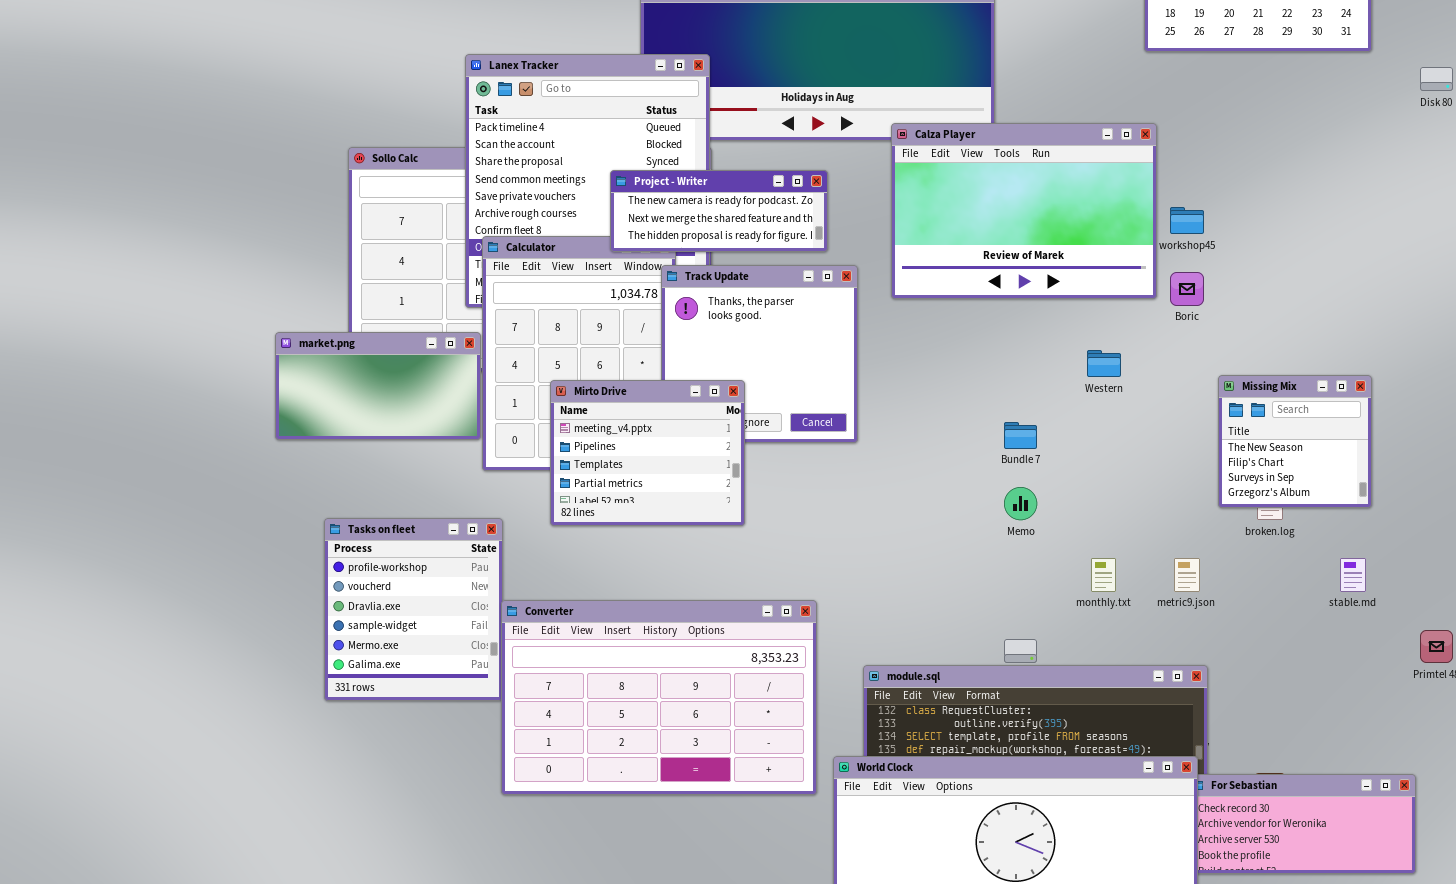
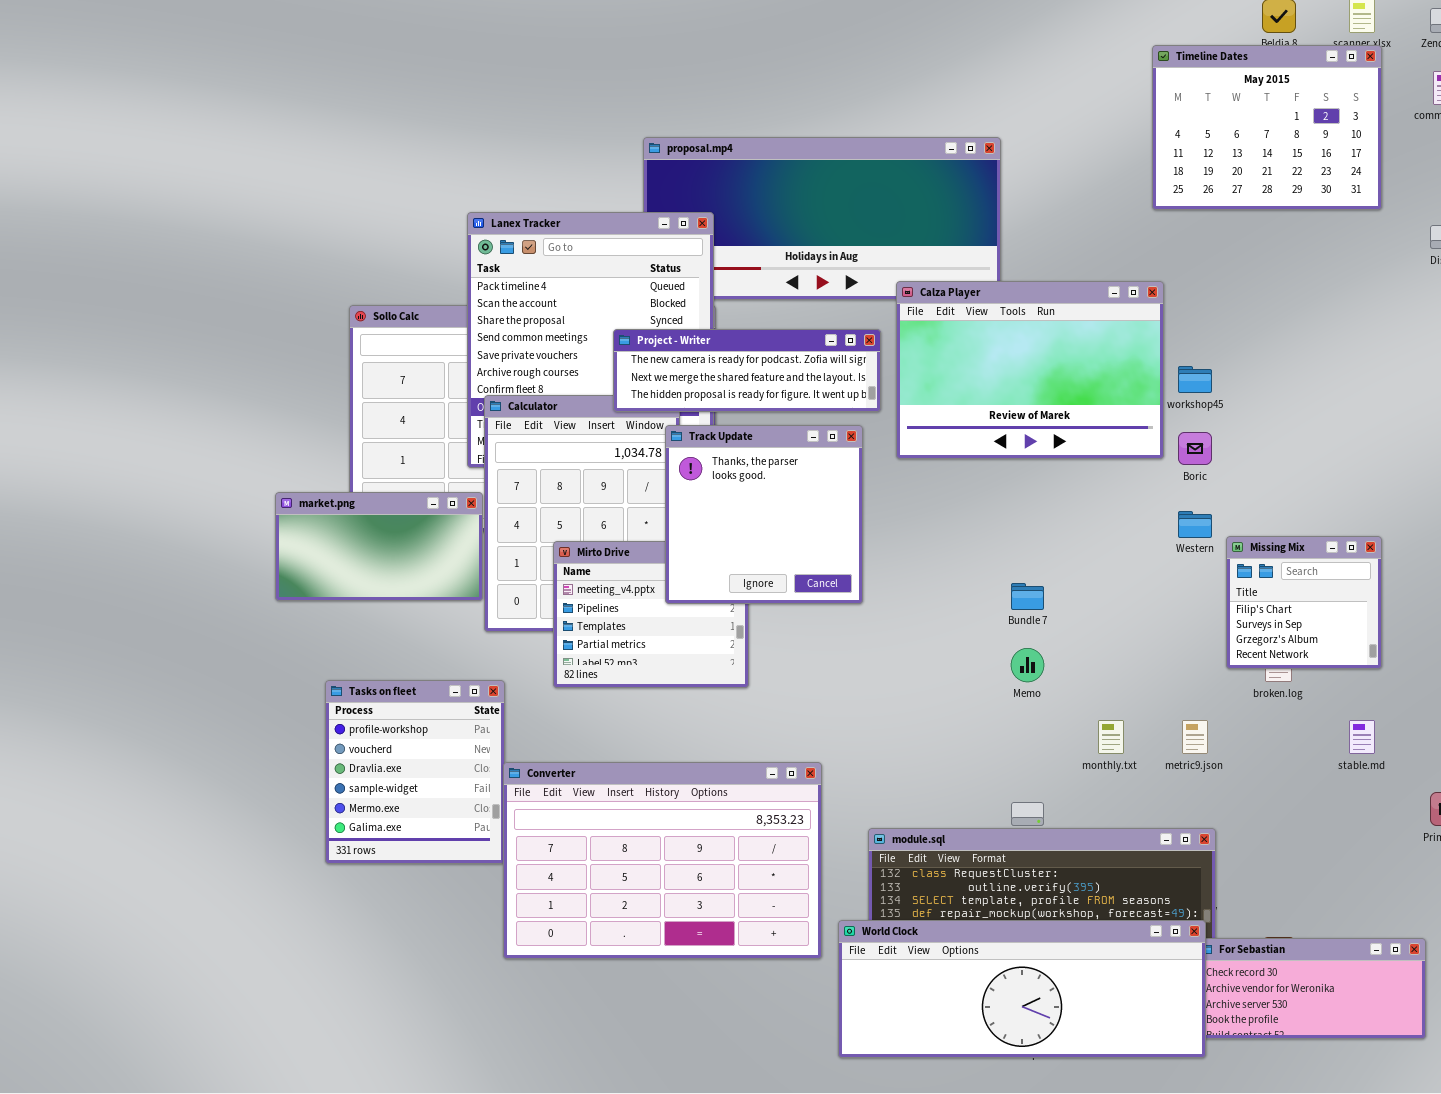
Project - Writer: [610,170,828,252] -> [613,329,881,412], resized
Track Update: [661,265,858,443] -> [665,425,863,604], raised
Western: [1087,350,1121,377] -> [1178,511,1212,538], moved
Missing Mix: [1218,375,1372,508] -> [1226,536,1382,669], scrolled down 1 row

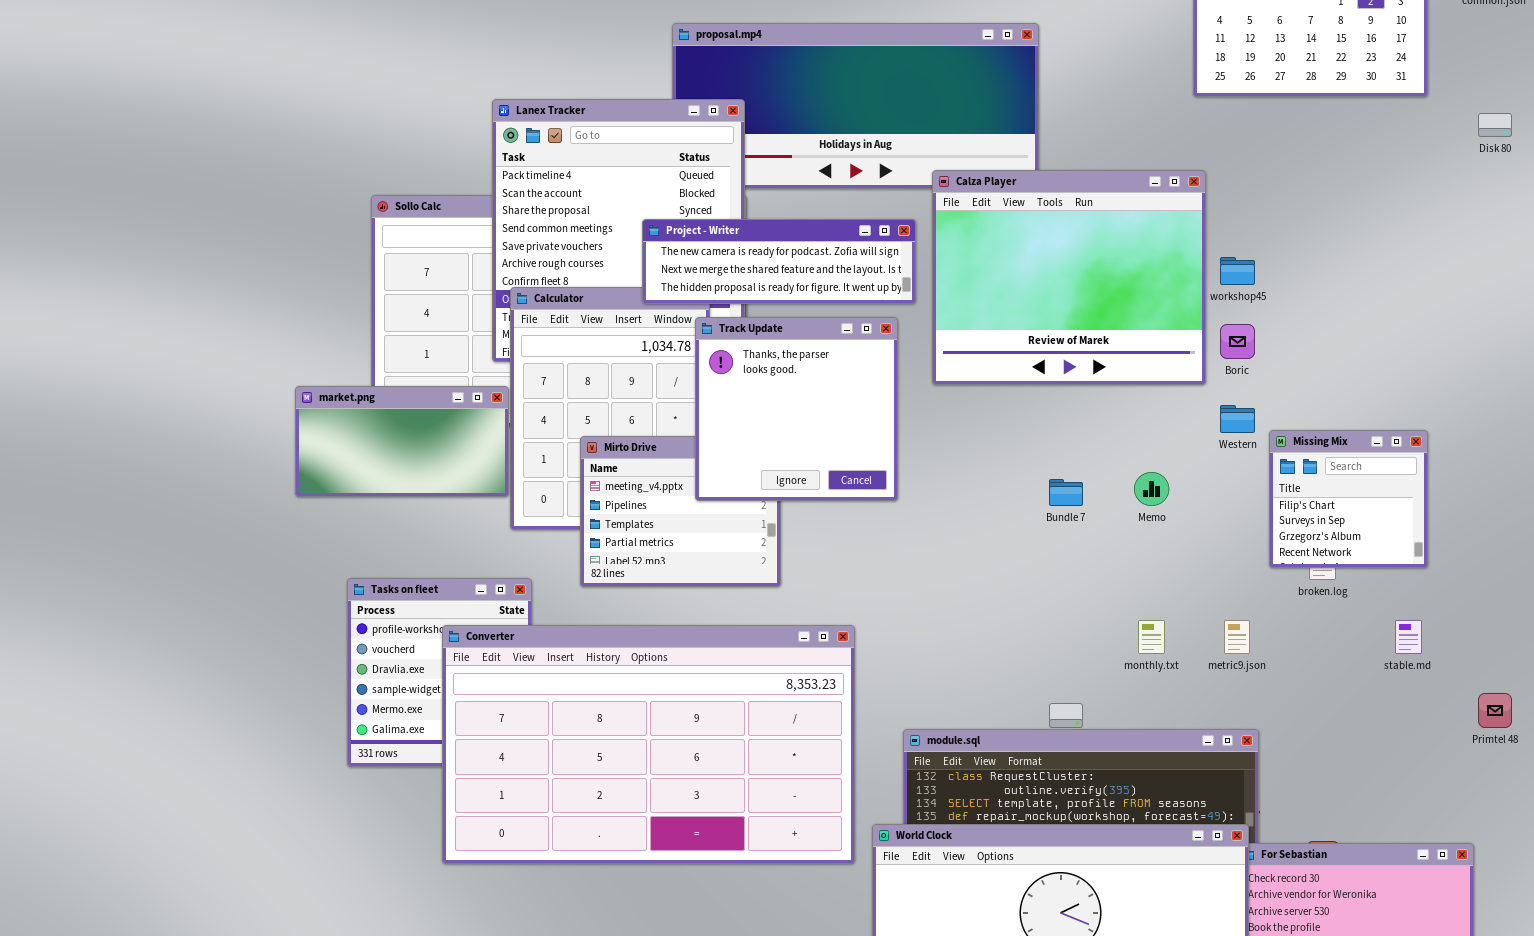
Calza Player: [896,281,1164,459] -> [932,170,1206,385], resized
Memo: [1011,648,1044,682] -> [1134,472,1169,506], moved
Converter: [503,762,822,959] -> [442,625,855,864], resized

